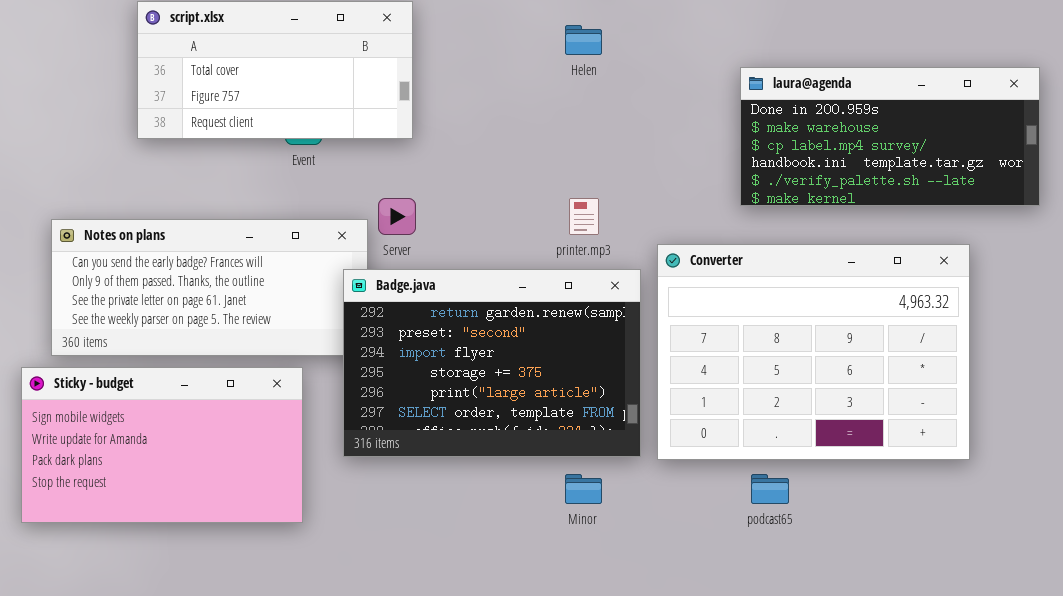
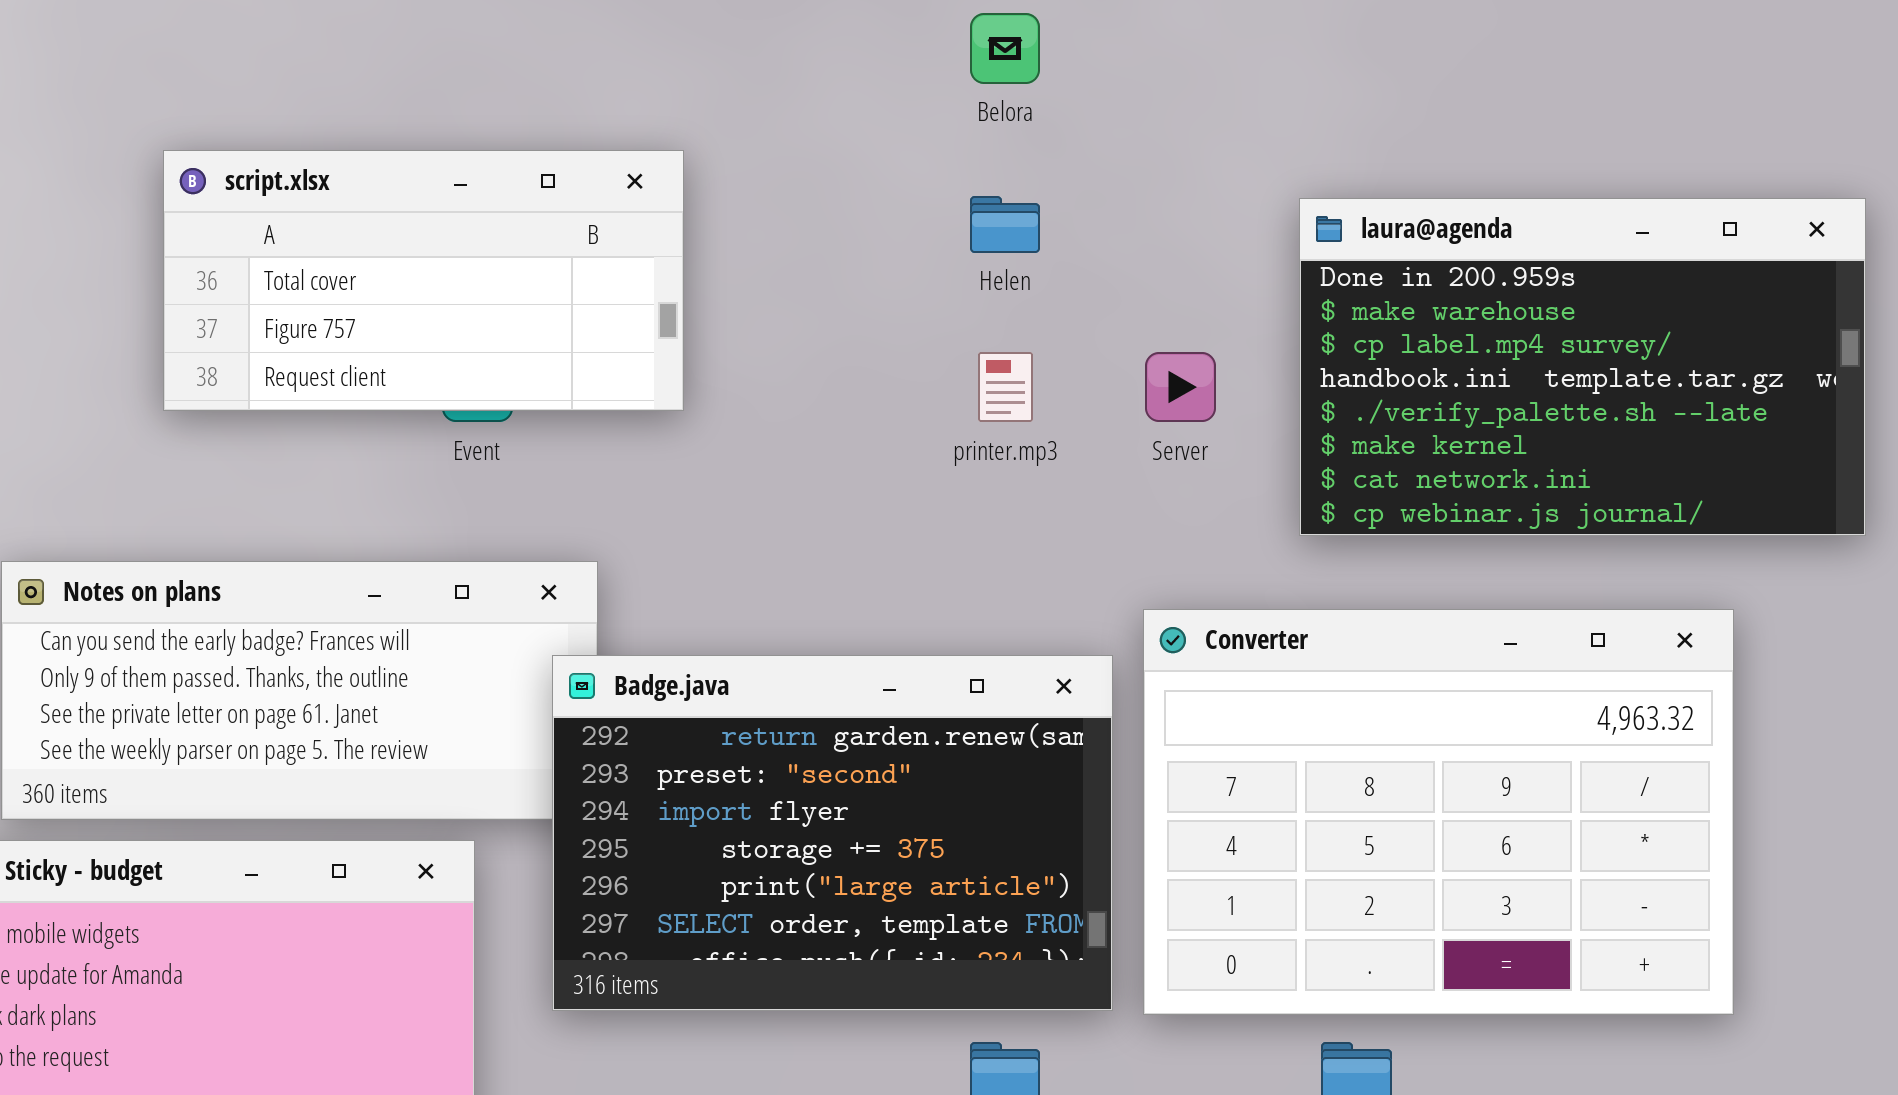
laura@agenda: [740,67,1040,206] -> [1299,198,1866,536], resized
Server: [378,198,416,235] -> [1145,352,1216,422], moved
printer.mp3: [569,198,599,235] -> [978,352,1033,422], moved

